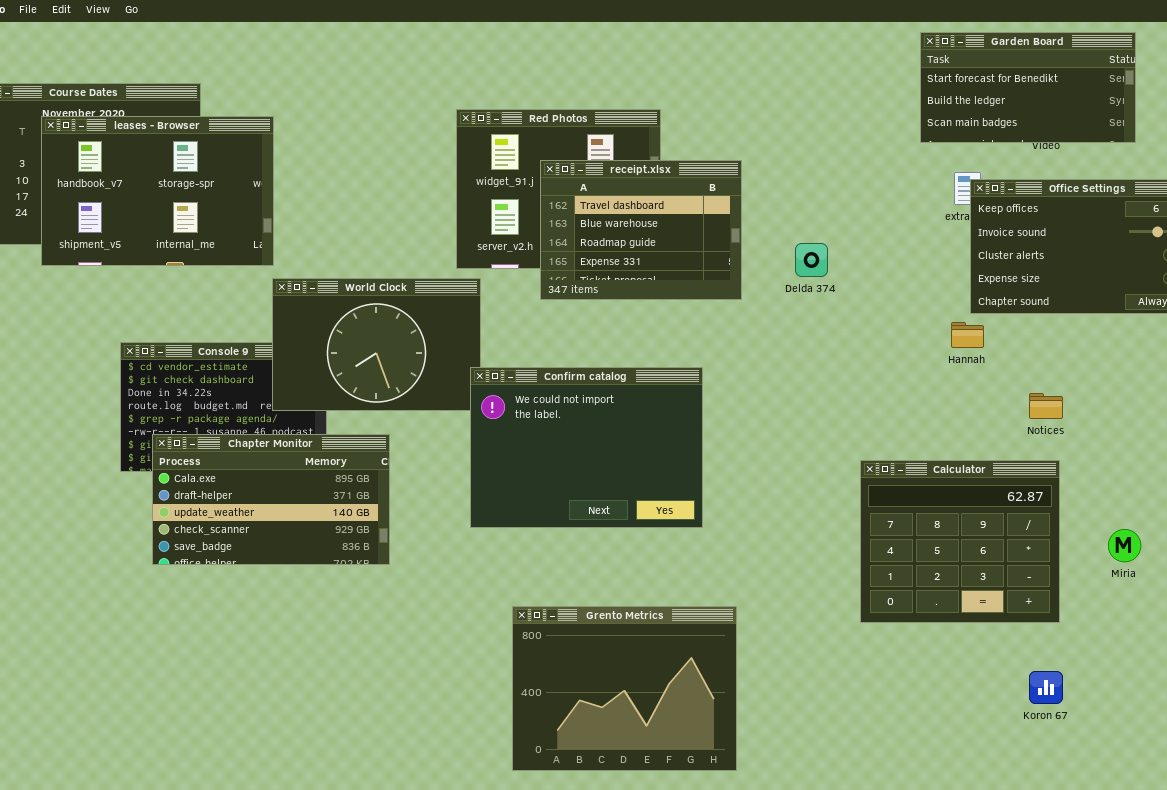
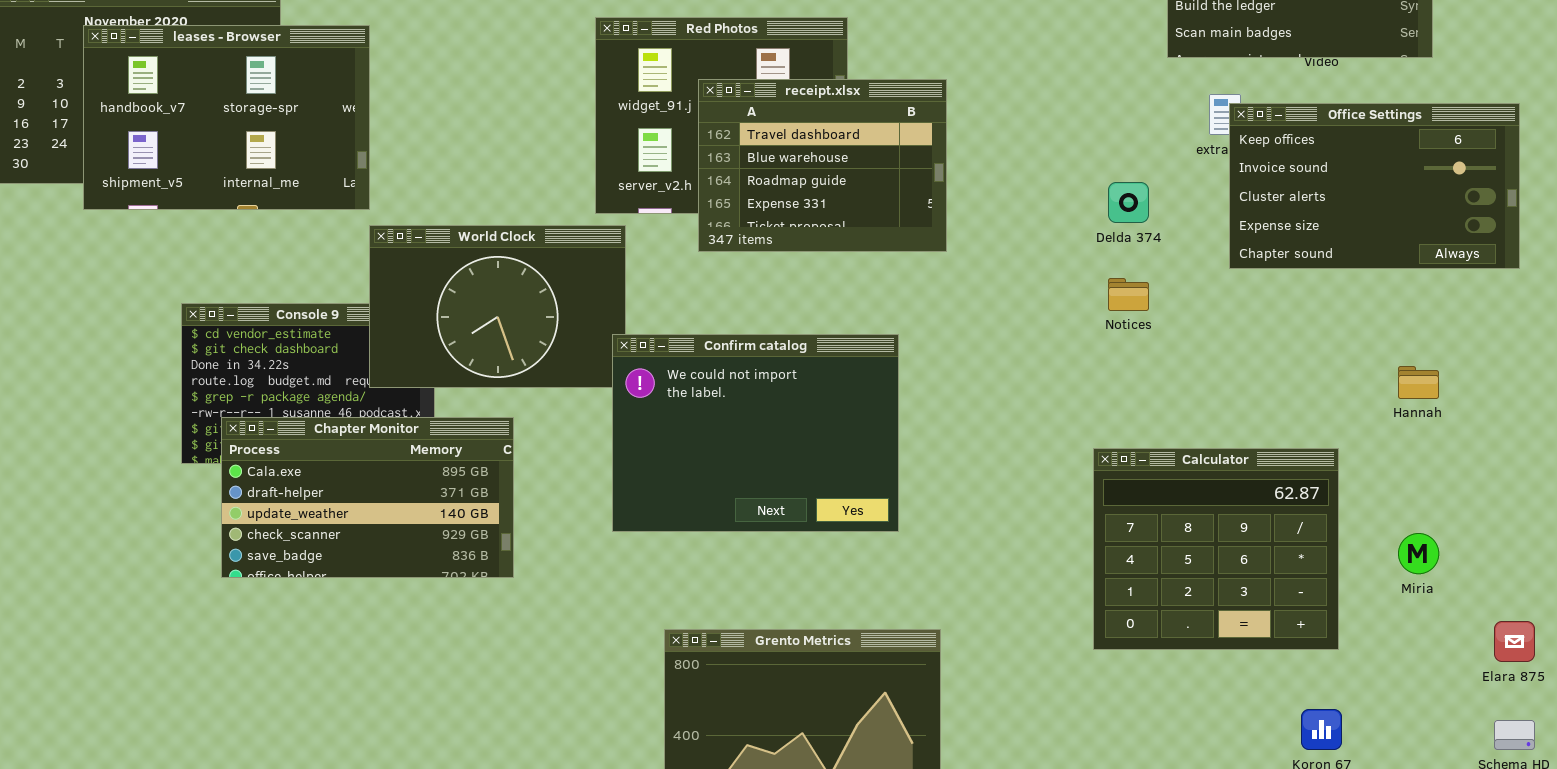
Delda 374: [795,243,828,277] -> [1108,182,1149,223], moved
Hannah: [951,322,984,348] -> [1398,366,1439,399], moved
Notices: [1029,393,1063,419] -> [1108,278,1149,311], moved

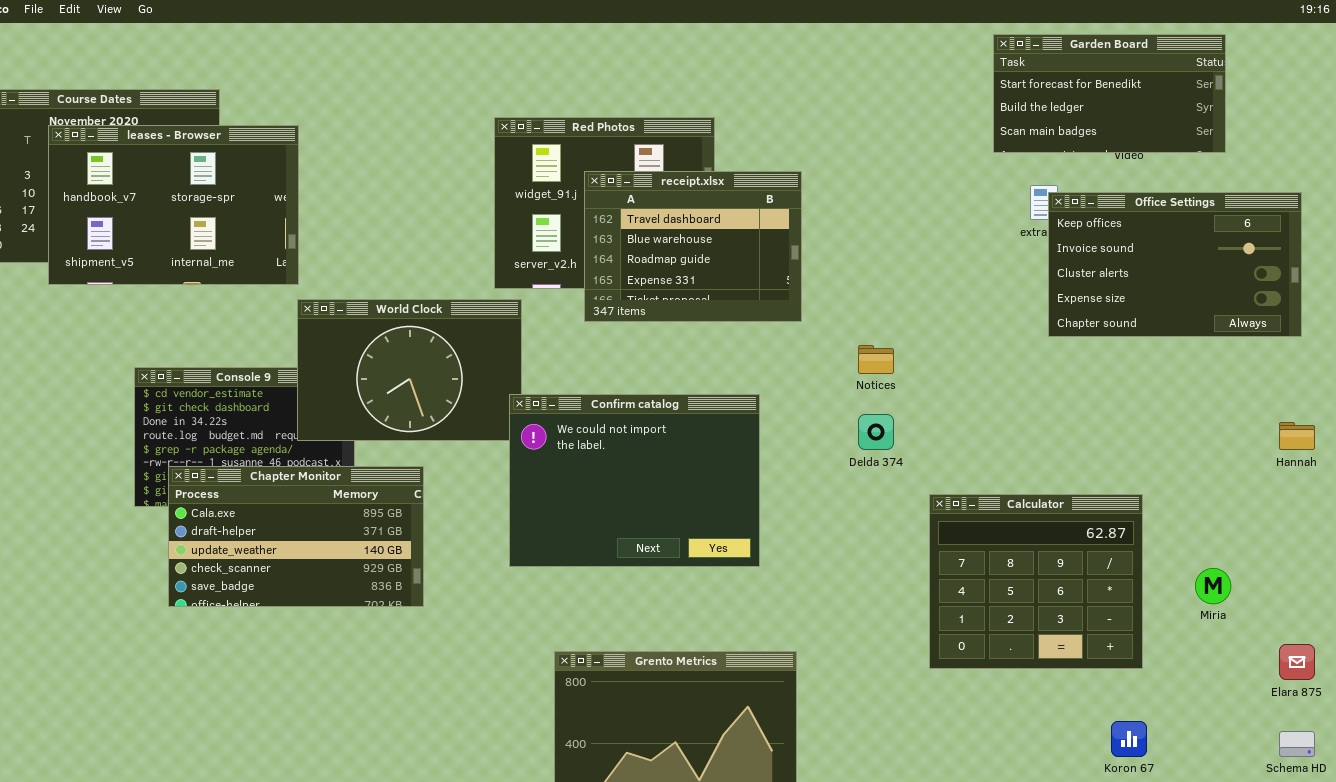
Delda 374: [1108,182,1149,223] -> [858,414,894,450], moved
Notices: [1108,278,1149,311] -> [858,345,894,374], moved
Hannah: [1398,366,1439,399] -> [1279,422,1315,450], moved

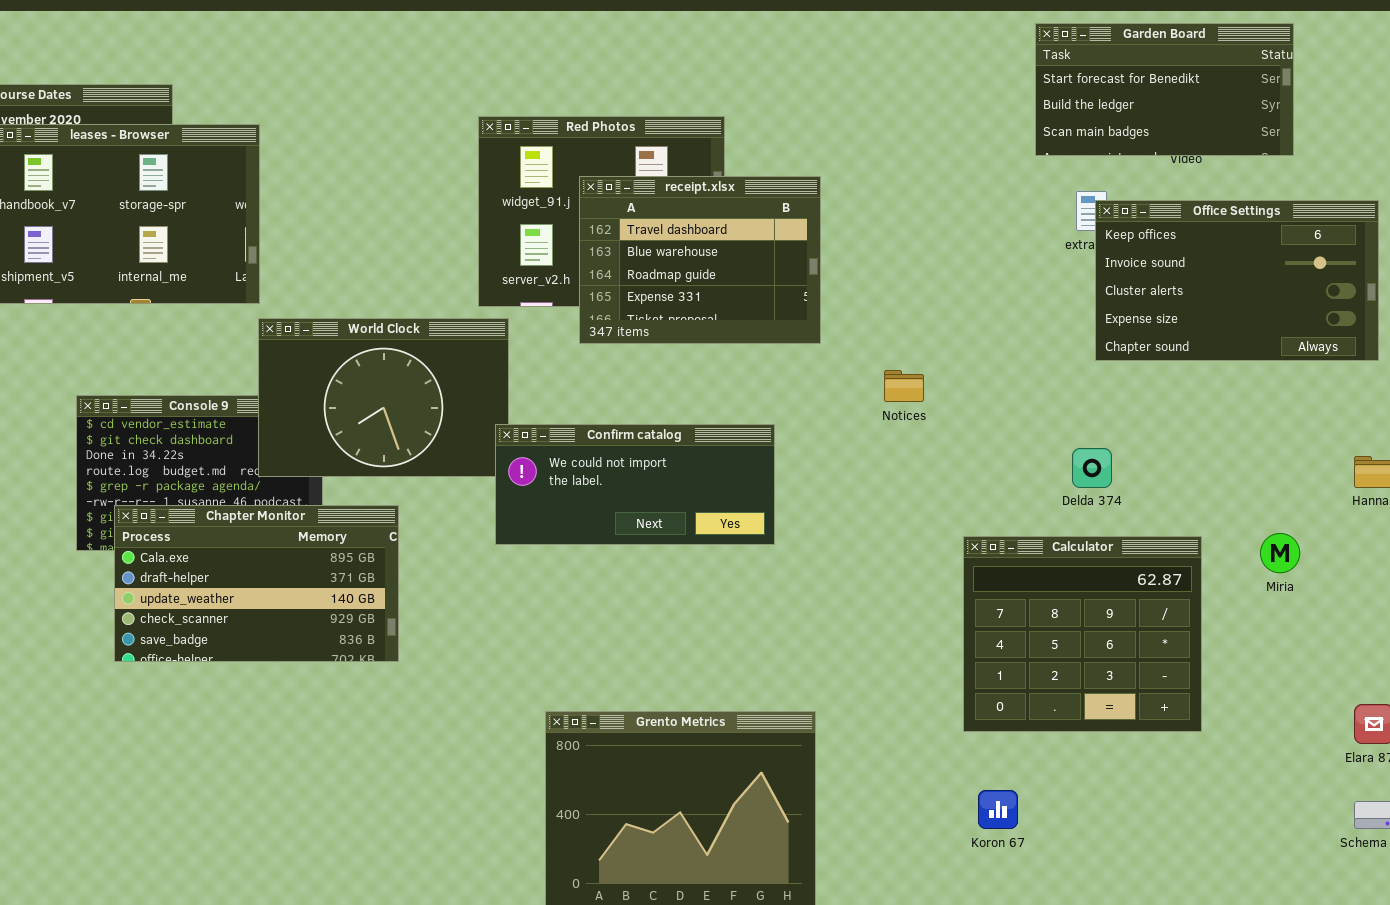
Confirm catalog: [509,394,760,567] -> [495,424,775,545], resized
Delda 374: [858,414,894,450] -> [1072,448,1112,488], moved
Miria: [1195,568,1231,604] -> [1260,533,1300,573], moved
Koron 67: [1111,721,1147,757] -> [978,790,1018,829], moved

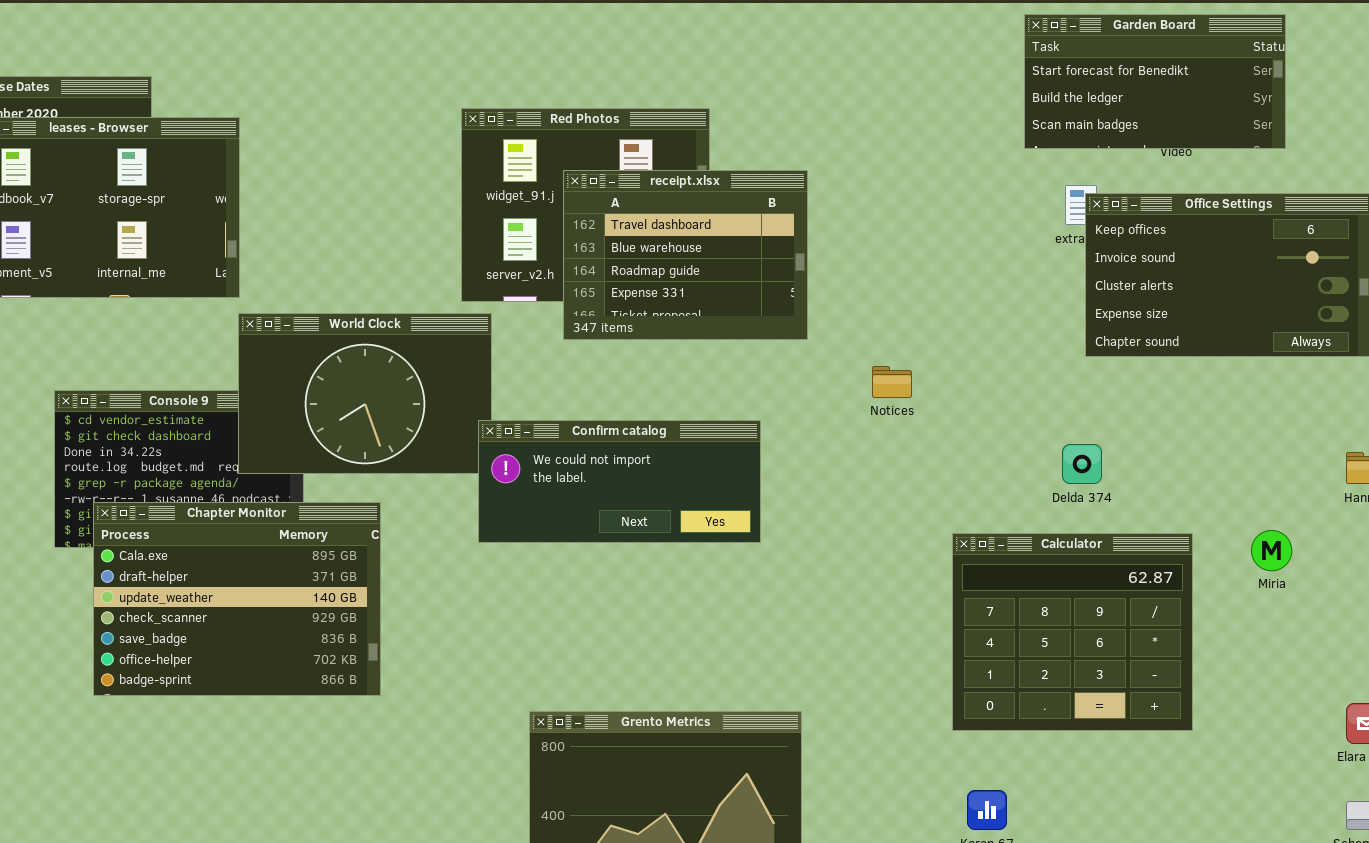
Chapter Monitor: [114,505,399,662] -> [93,502,381,696], resized

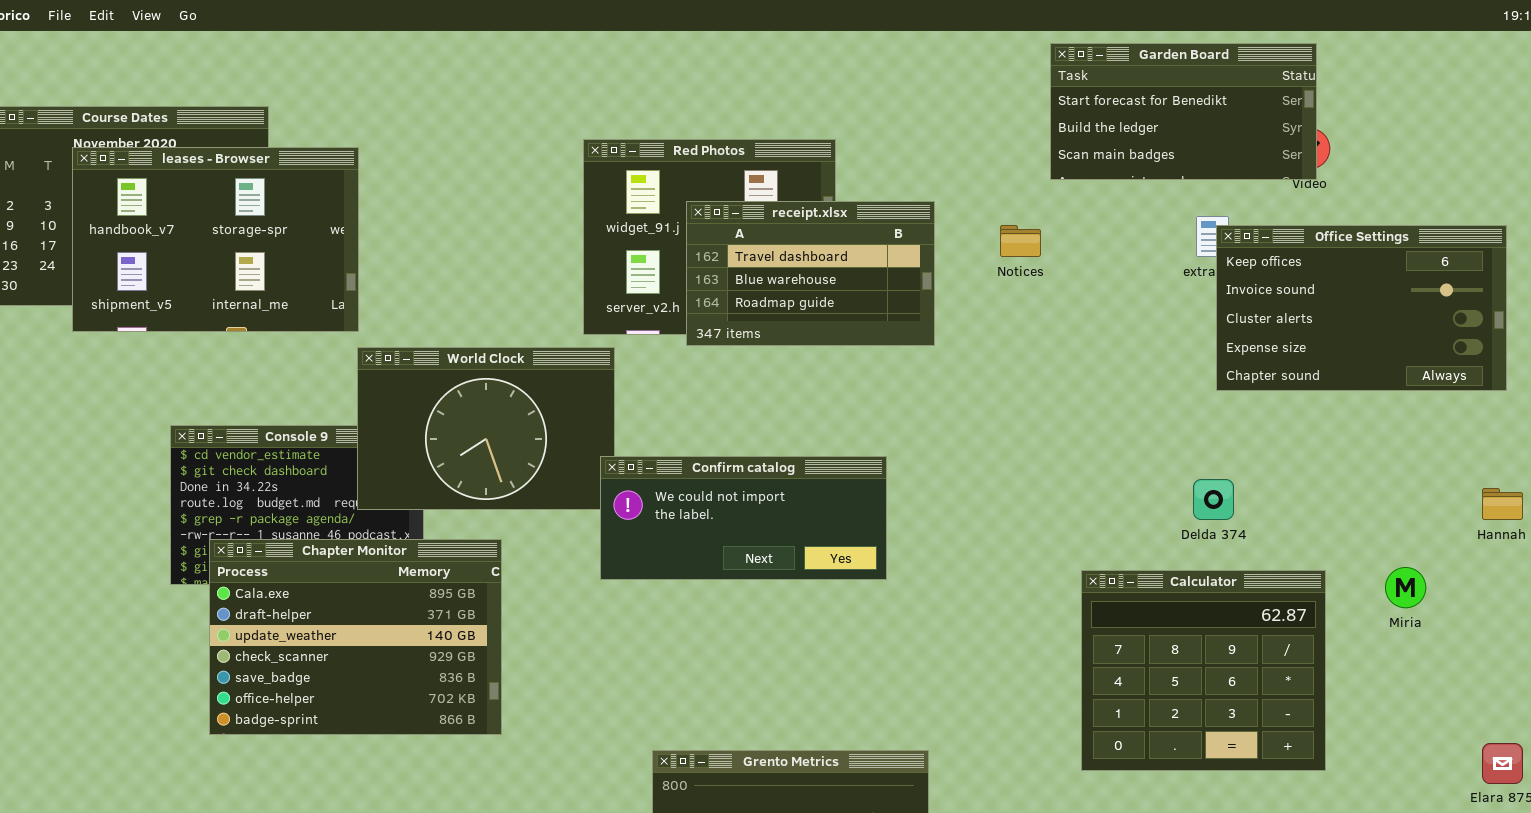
Garden Board: [1024,14,1286,149] -> [1050,43,1317,180], moved
receipt.xlsx: [563,170,808,340] -> [686,201,935,346], resized
Notices: [872,366,912,398] -> [1000,225,1041,257], moved

